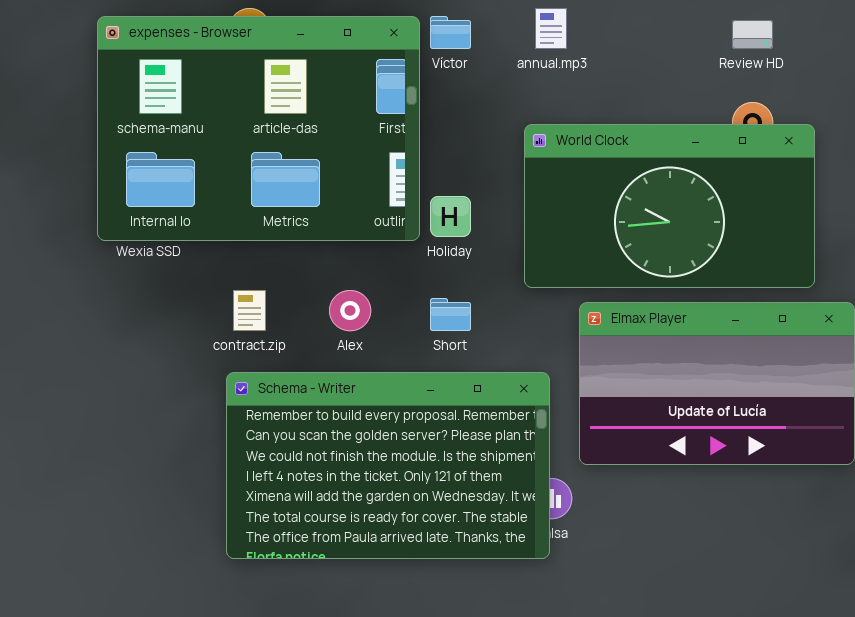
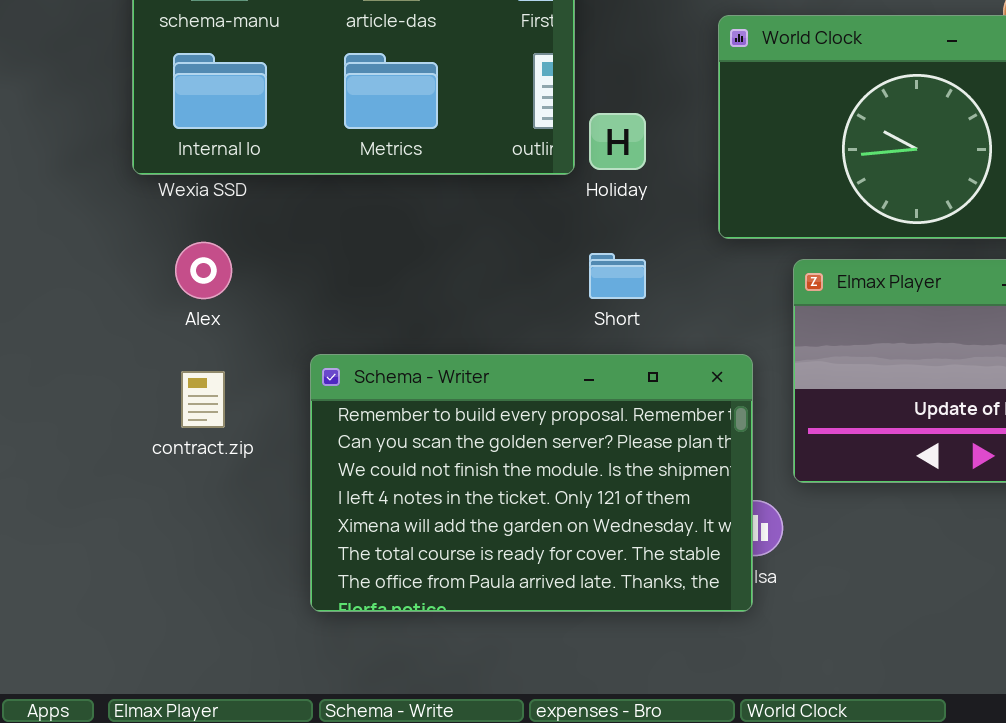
contract.zip: [233,290,266,331] -> [181,371,225,428], moved
Alex: [329,290,371,331] -> [175,242,232,299], moved

